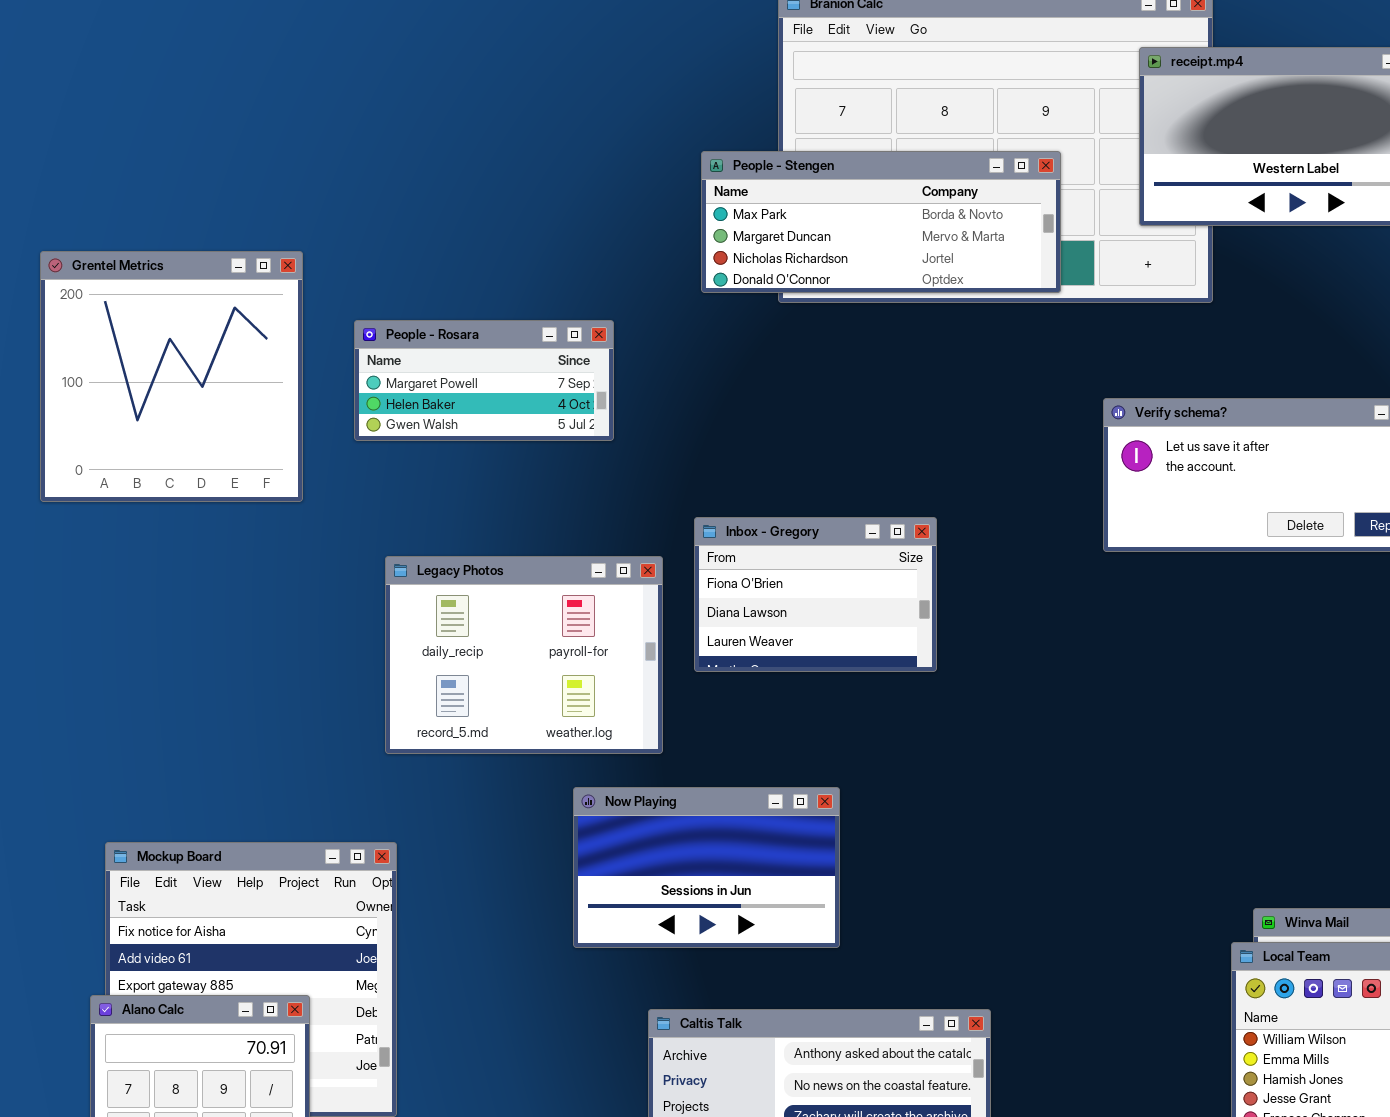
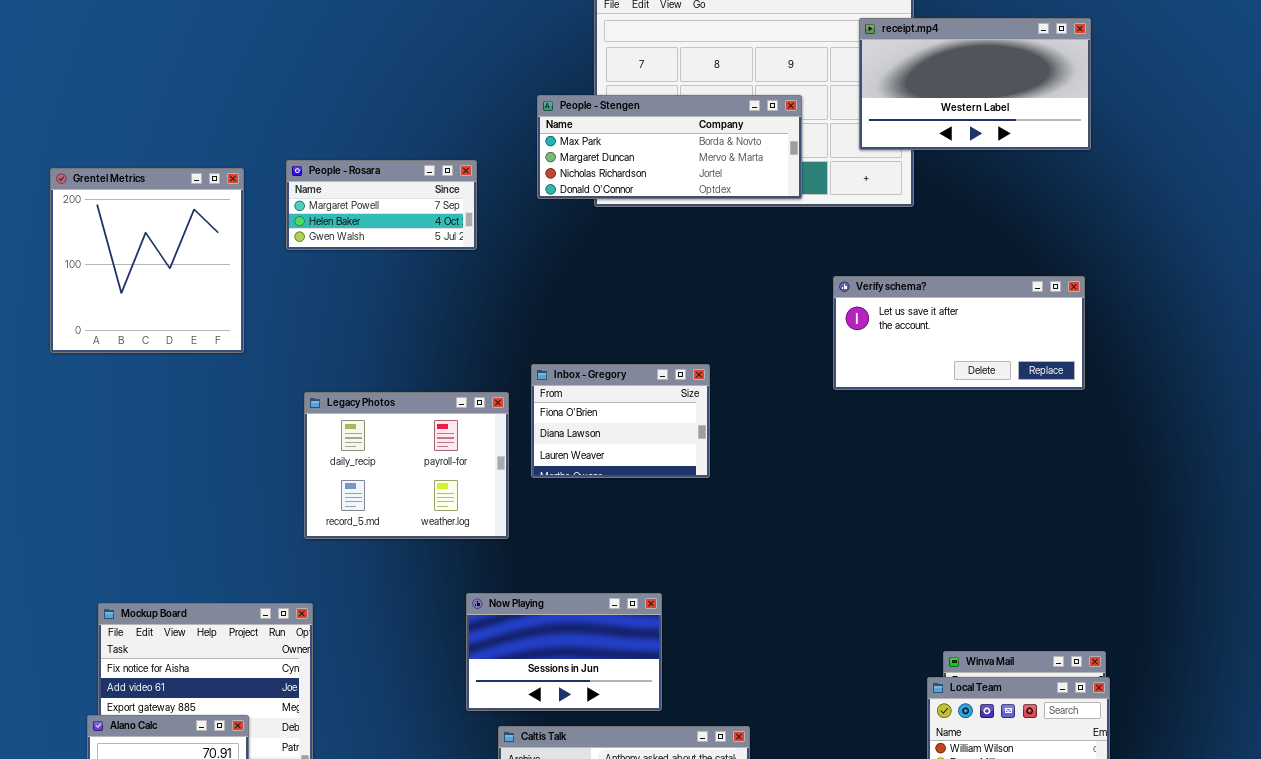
People - Rosara: [354,320,614,441] -> [286,160,477,250], moved
Now Playing: [573,787,840,948] -> [466,593,662,711], moved

